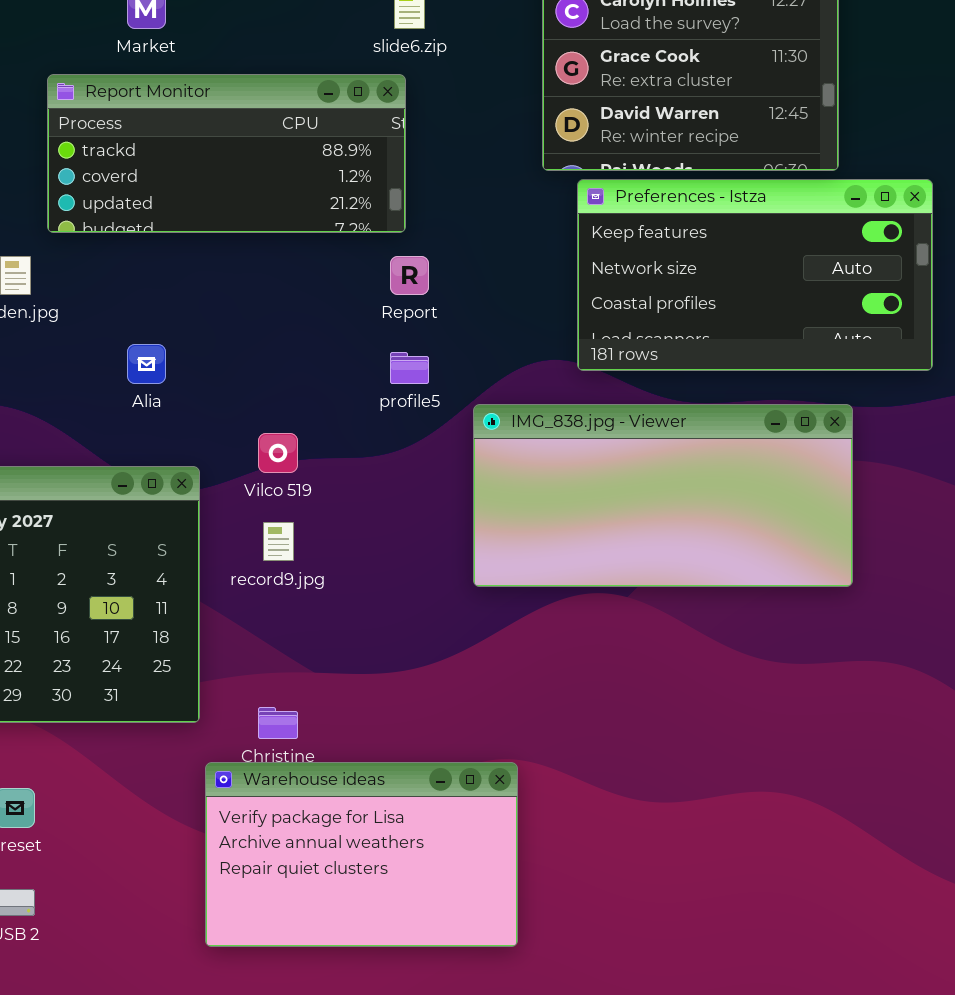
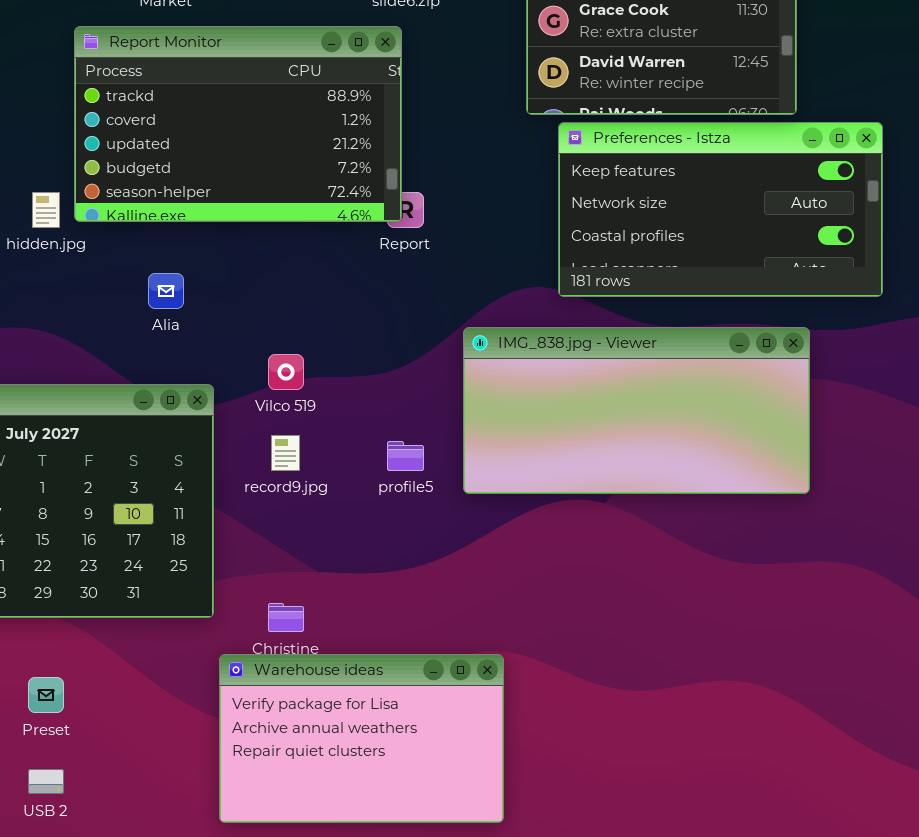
Report Monitor: [47,74,406,233] -> [74,26,402,222], resized
profile5: [390,352,429,384] -> [387,441,424,471], moved

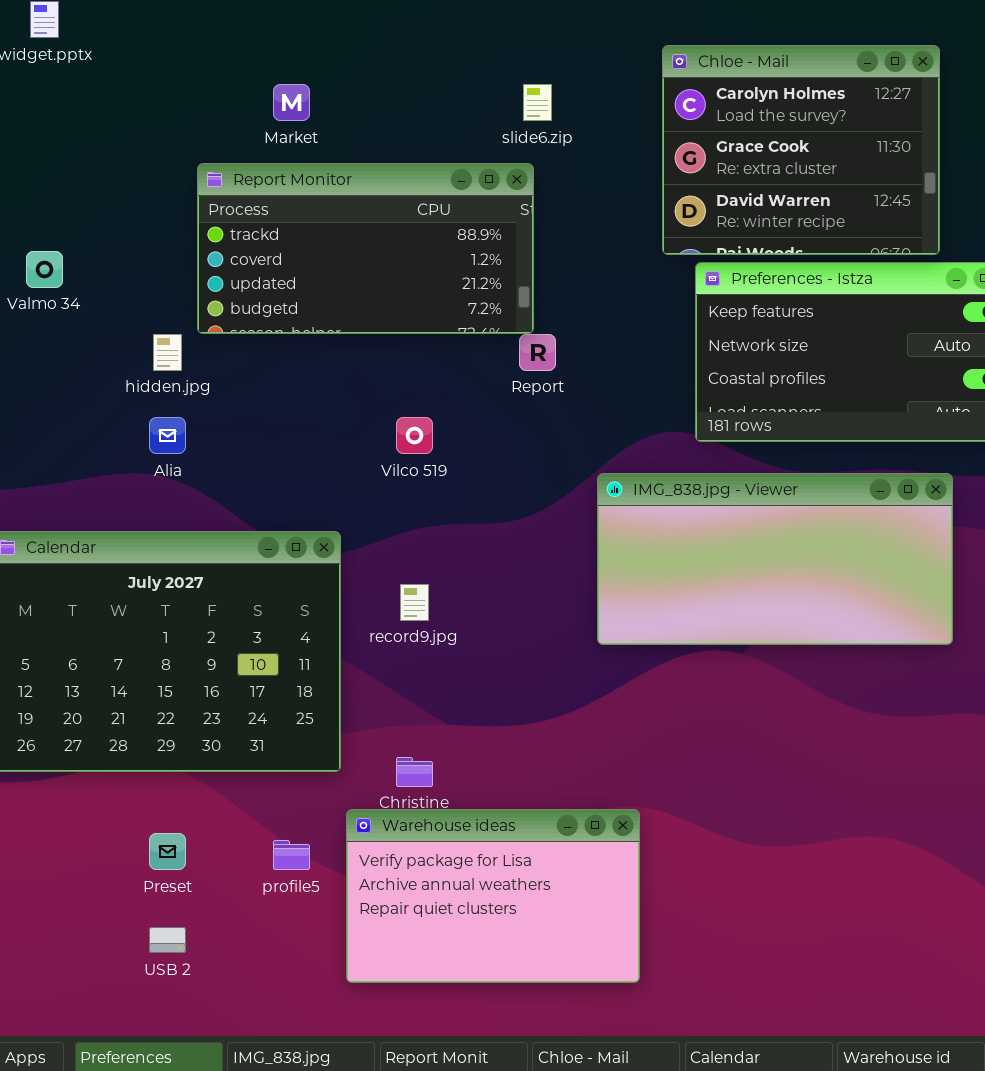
Report Monitor: [74,26,402,222] -> [197,163,534,334], resized
Alia: [148,273,184,309] -> [149,417,186,454], moved
Vilco 519: [268,354,304,390] -> [396,417,433,454], moved
profile5: [387,441,424,471] -> [273,840,310,870], moved

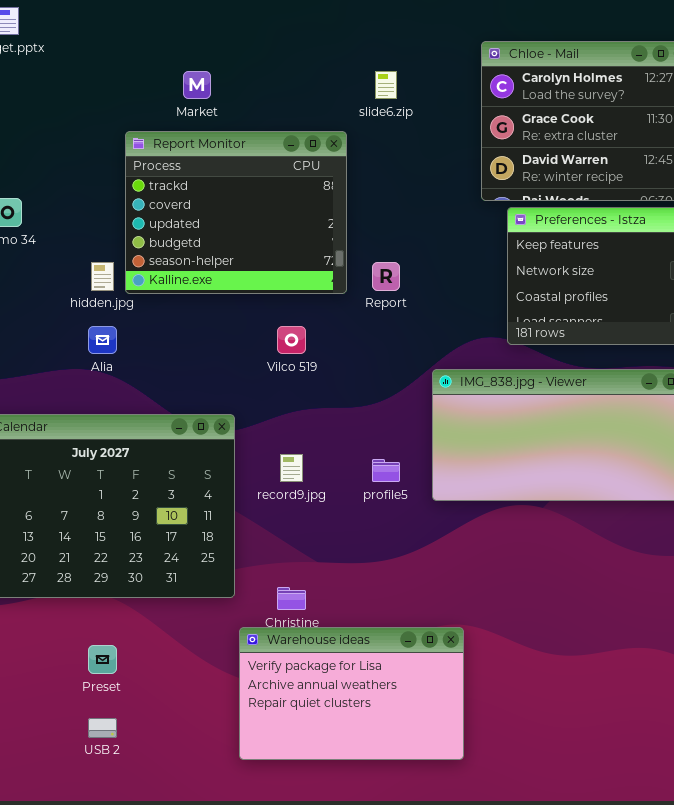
Report Monitor: [197,163,534,334] -> [125,131,347,294], resized
profile5: [273,840,310,870] -> [372,459,400,482], moved

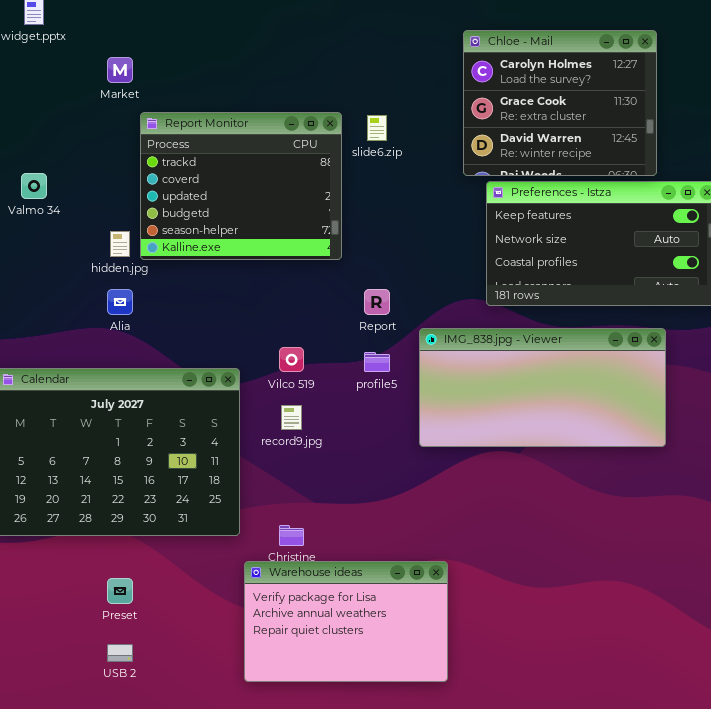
Market: [183,71,211,99] -> [107,57,133,83], moved
slide6.zip: [375,71,397,99] -> [367,115,387,141], moved
Report: [372,262,400,291] -> [364,289,390,315], moved
Vilco 519: [277,326,306,354] -> [279,347,304,372], moved
profile5: [372,459,400,482] -> [364,352,390,372], moved

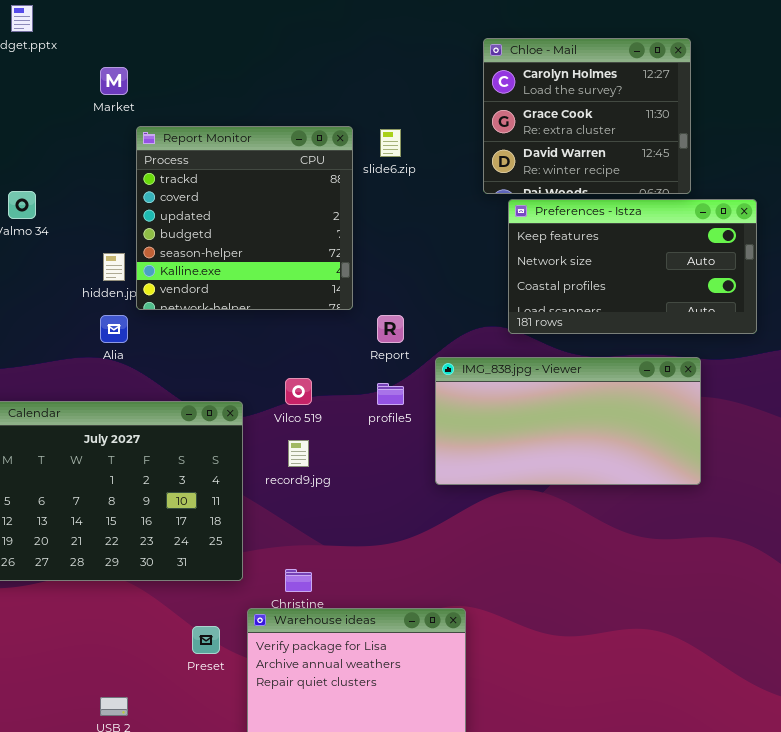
Report Monitor: [140,112,342,260] -> [136,126,353,310], resized
Preset: [107,578,133,604] -> [192,626,220,654], moved

